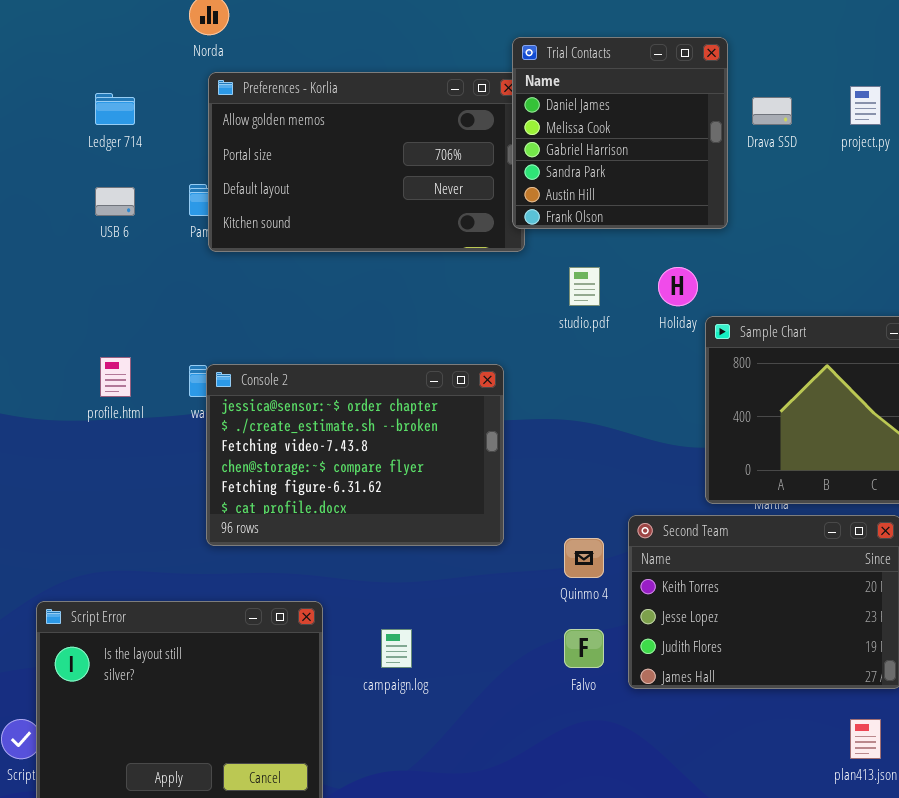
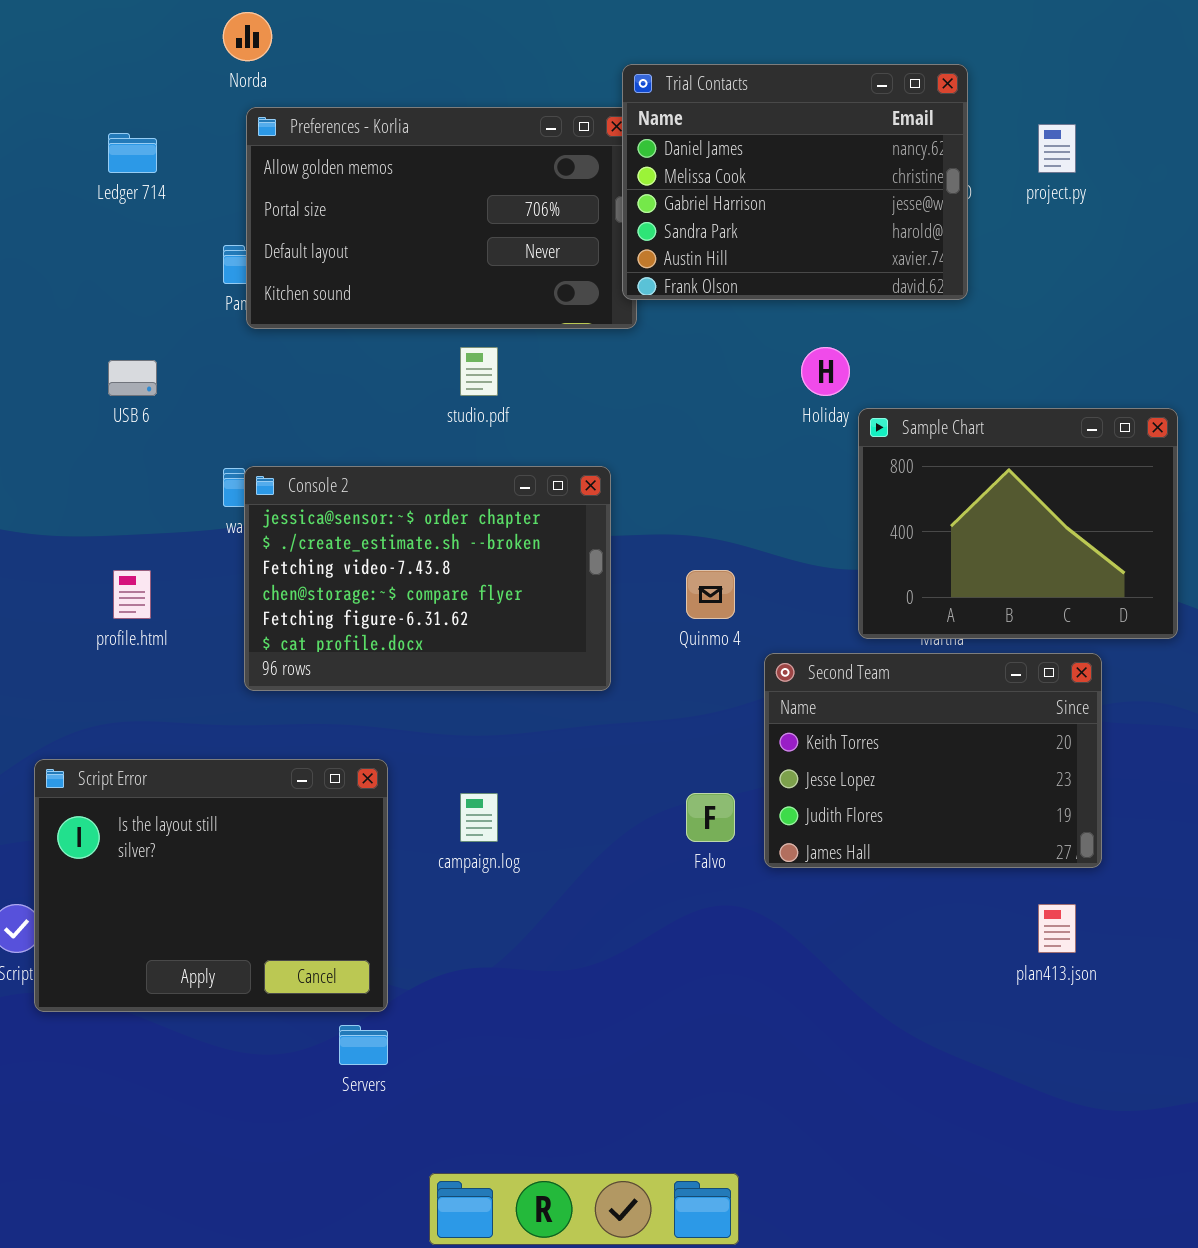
Trial Contacts: [512,37,728,229] -> [622,64,968,300], resized
USB 6: [95,187,135,216] -> [108,360,157,396], moved
studio.pdf: [569,267,600,306] -> [460,347,498,396], moved
profile.html: [100,357,131,397] -> [113,570,151,619], moved
Quinmo 4: [564,538,604,578] -> [686,570,735,619], moved

